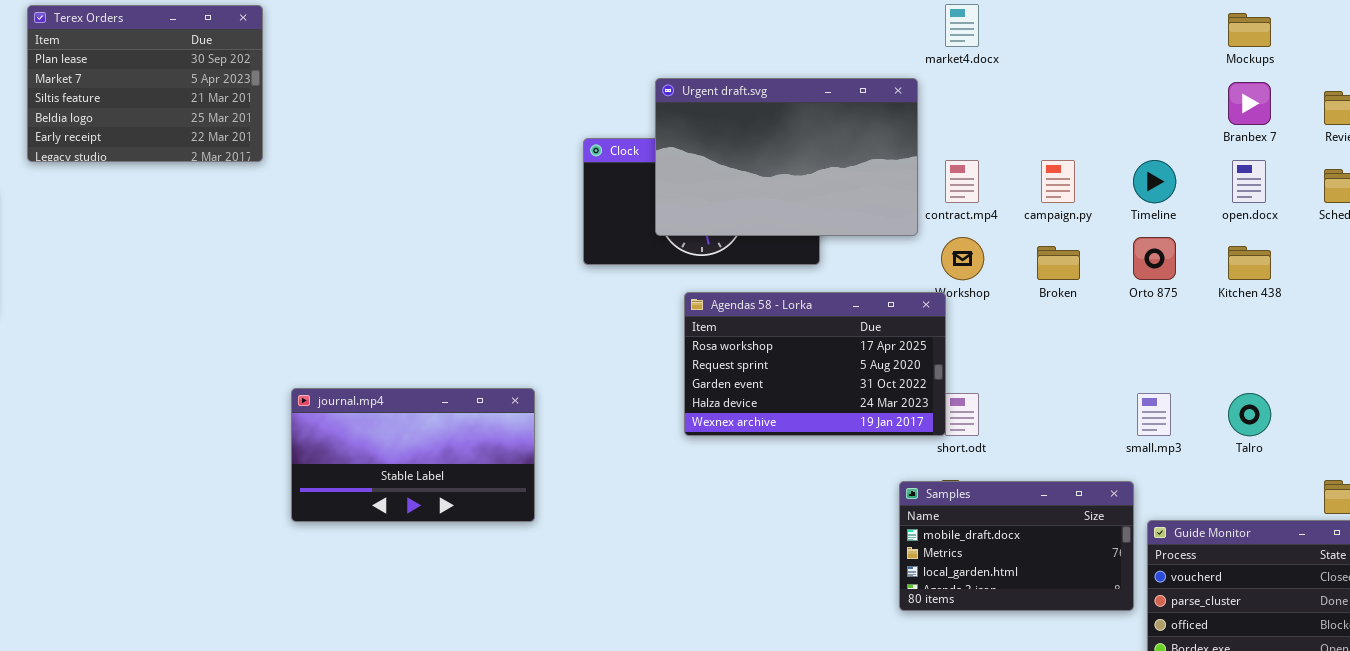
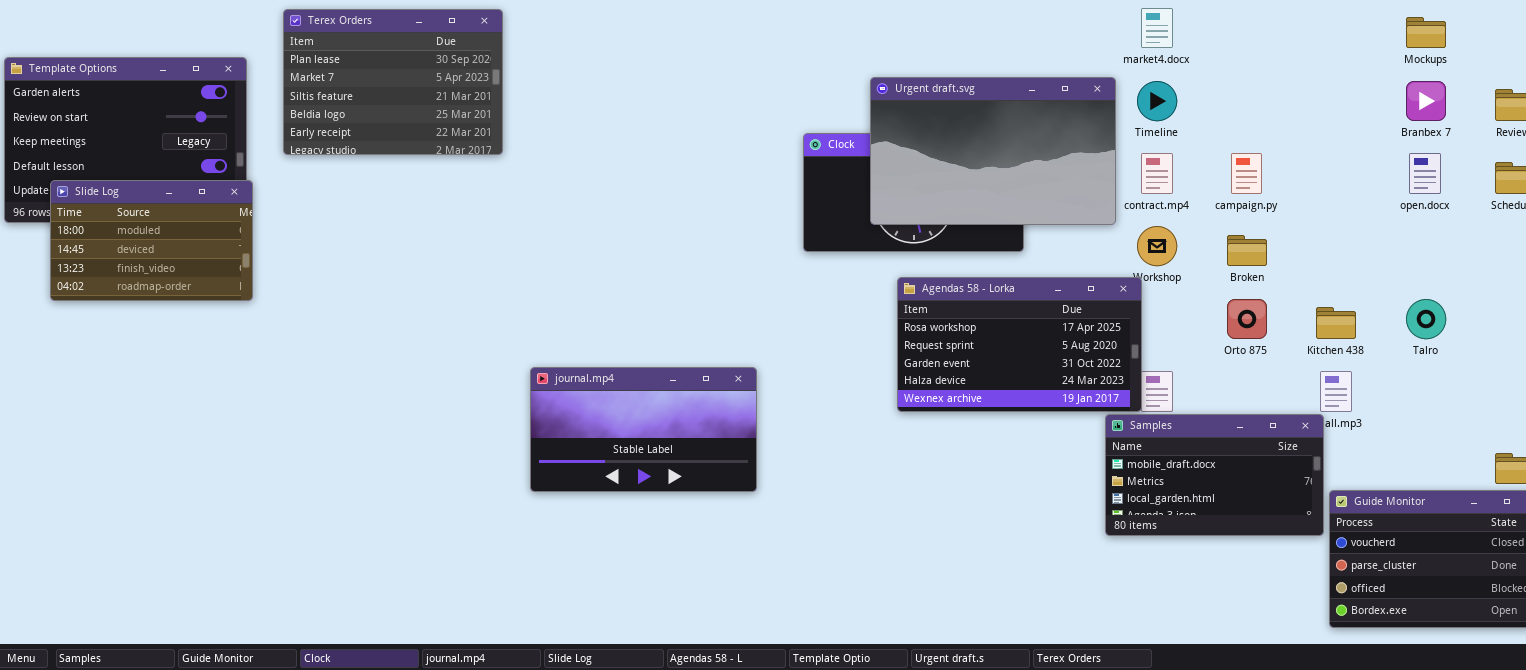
Timeline: [1133,160,1176,203] -> [1137,81,1177,121], moved
Orto 875: [1133,237,1176,280] -> [1227,299,1267,339], moved
Kitchen 438: [1228,246,1271,280] -> [1316,307,1356,339], moved
Talro: [1228,393,1271,436] -> [1406,299,1446,339], moved
Samples: [899,481,1134,611] -> [1105,414,1324,536], moved

